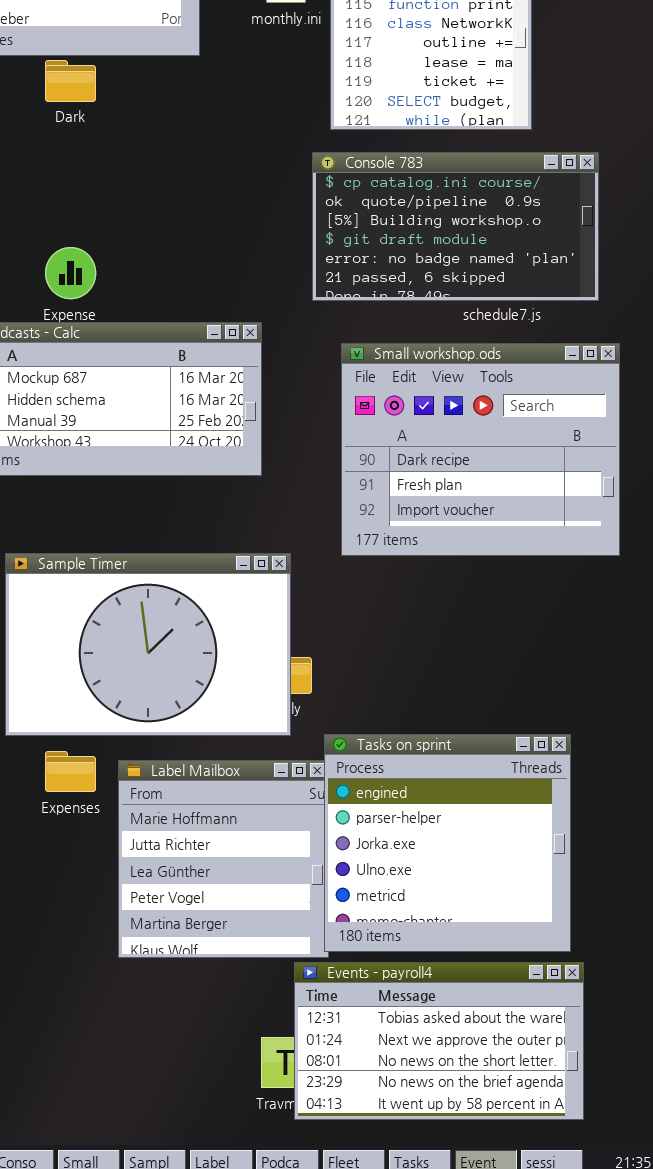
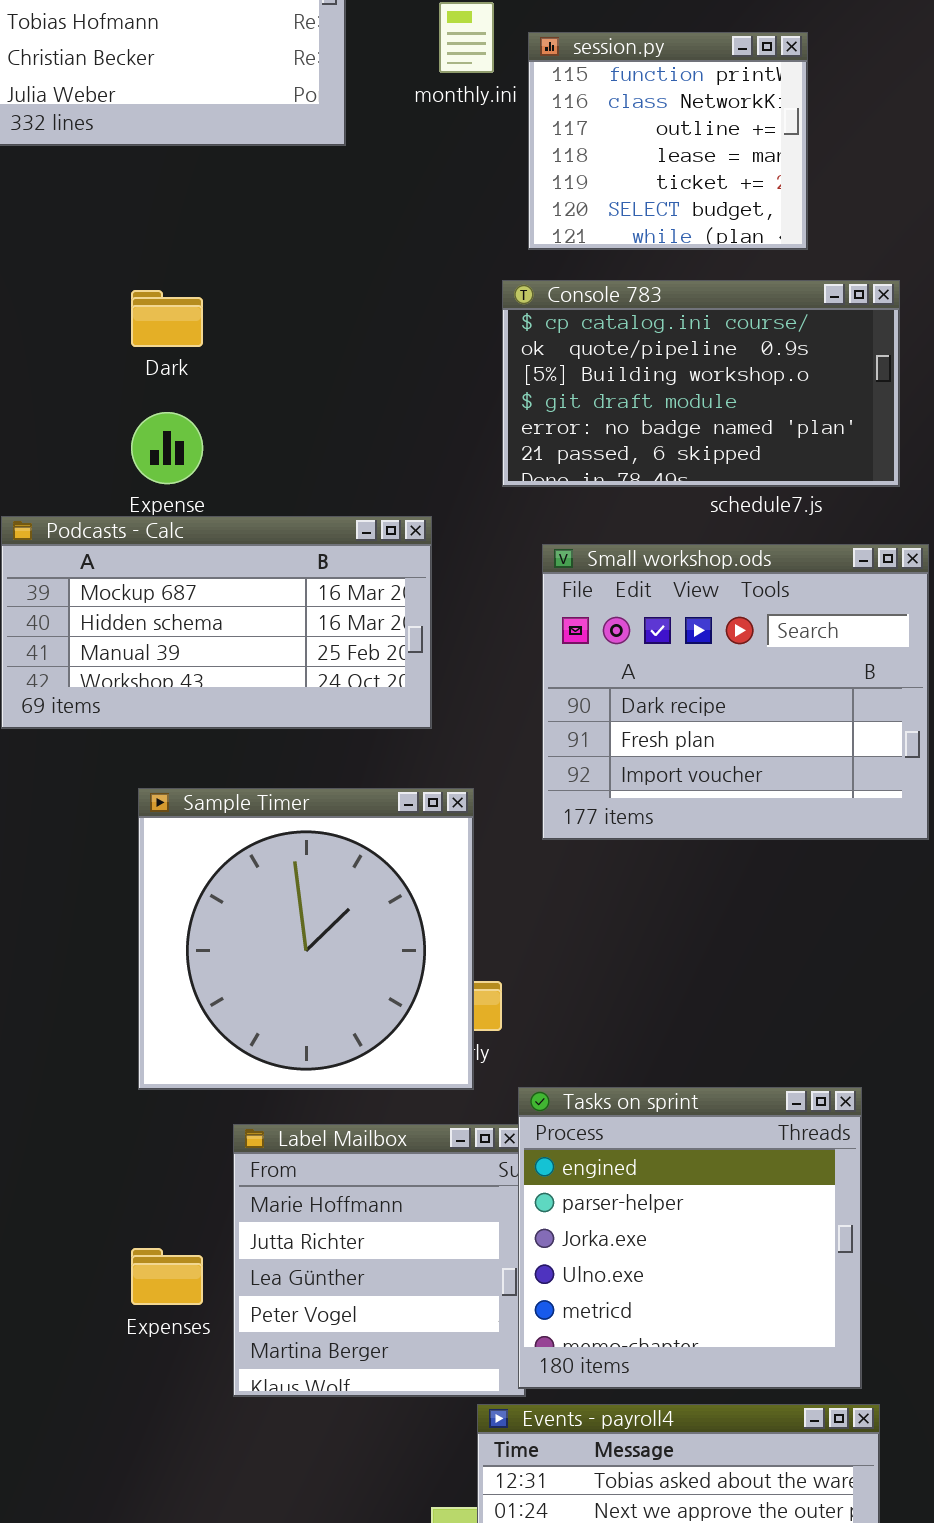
Dark: [45,60,96,102] -> [131,290,203,347], moved
Sample Timer: [5,553,291,736] -> [138,788,474,1090], resized
Expenses: [45,751,96,792] -> [131,1248,203,1305], moved

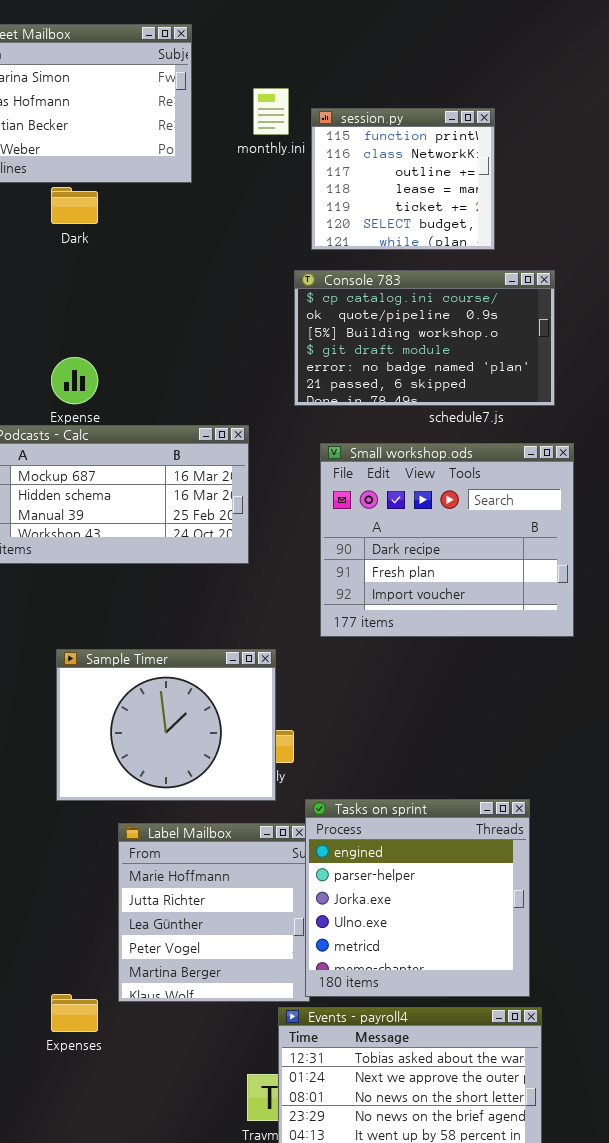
Dark: [131,290,203,347] -> [51,187,98,224], moved
Sample Timer: [138,788,474,1090] -> [56,649,276,801], resized
Expenses: [131,1248,203,1305] -> [51,994,98,1032], moved

